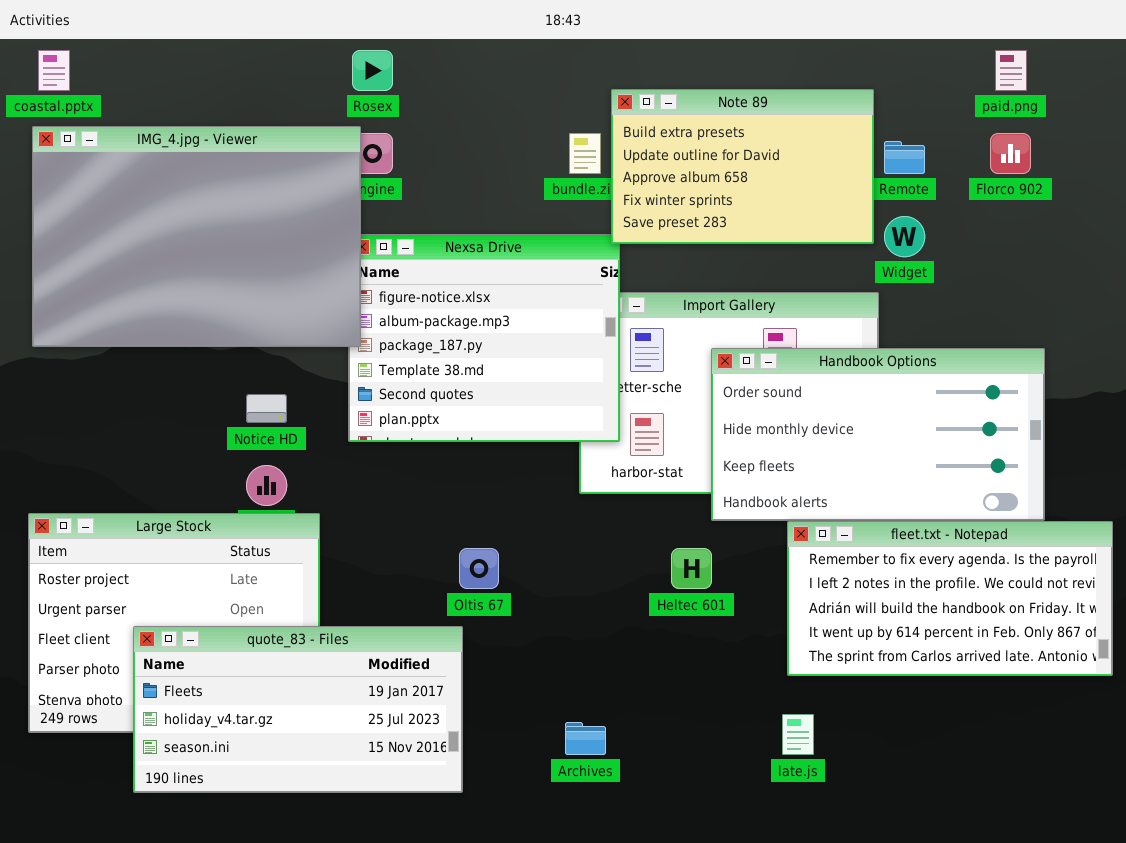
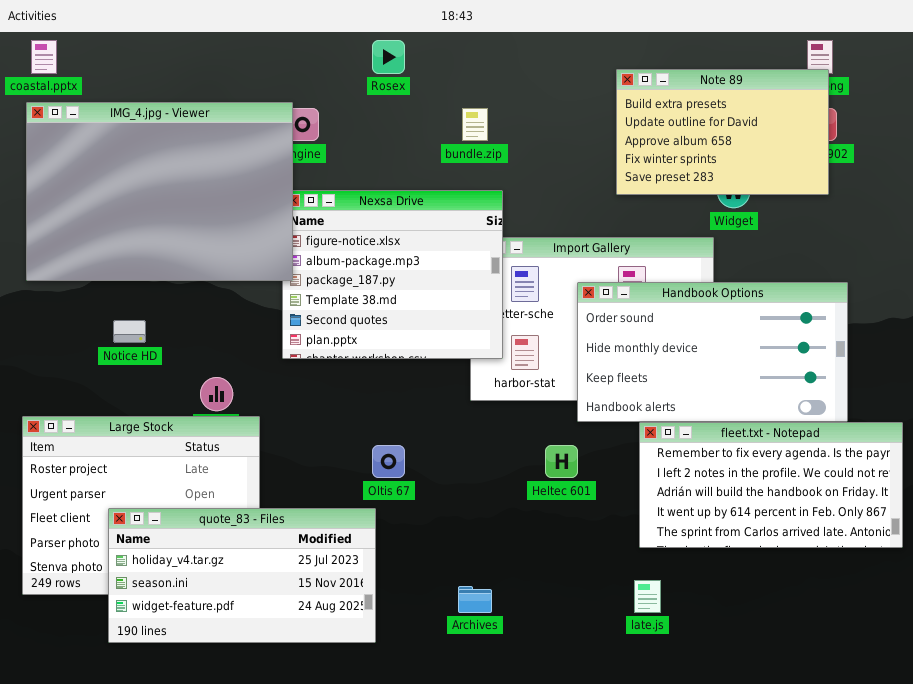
Rosex: [352,50,393,91] -> [372,40,405,74], moved
Note 89: [611,89,874,244] -> [616,69,829,195], moved
Notice HD: [246,394,287,423] -> [113,320,146,343], moved
quote_83 - Files: [133,626,463,793] -> [108,508,376,643], scrolled down 1 row

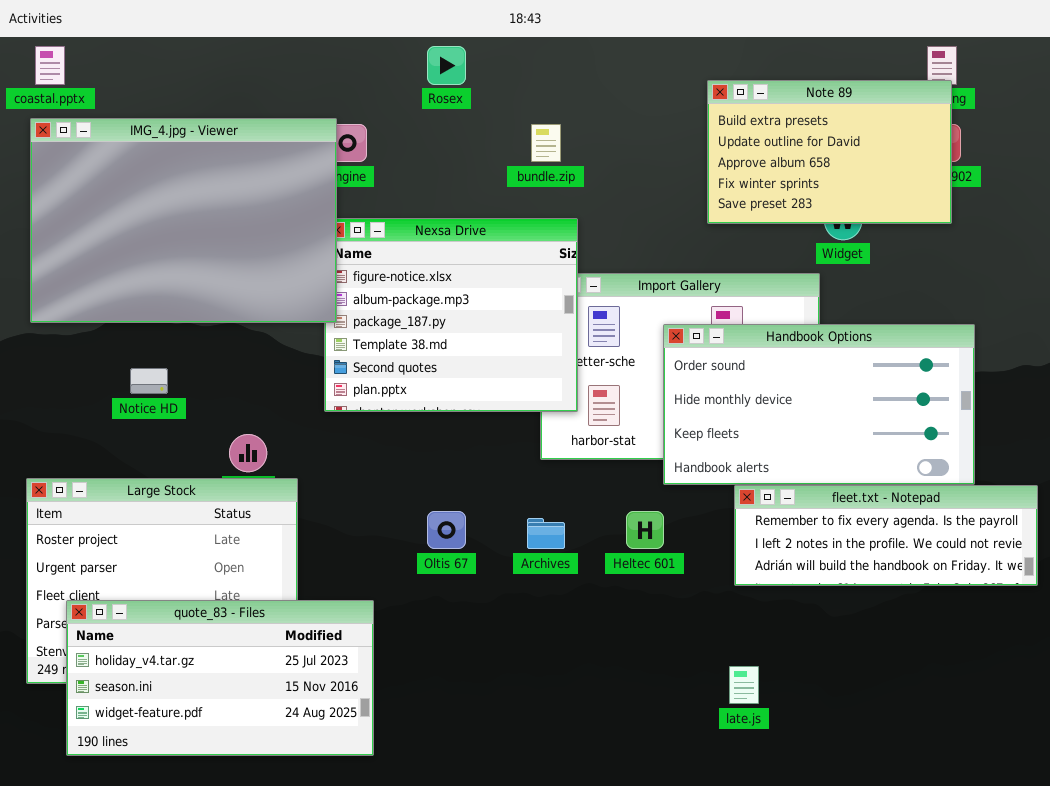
fleet.txt - Notepad: [639,422,903,548] -> [734,485,1038,586], resized
quote_83 - Files: [108,508,376,643] -> [66,600,374,756], moved
Archives: [458,586,492,613] -> [527,518,565,549], moved

